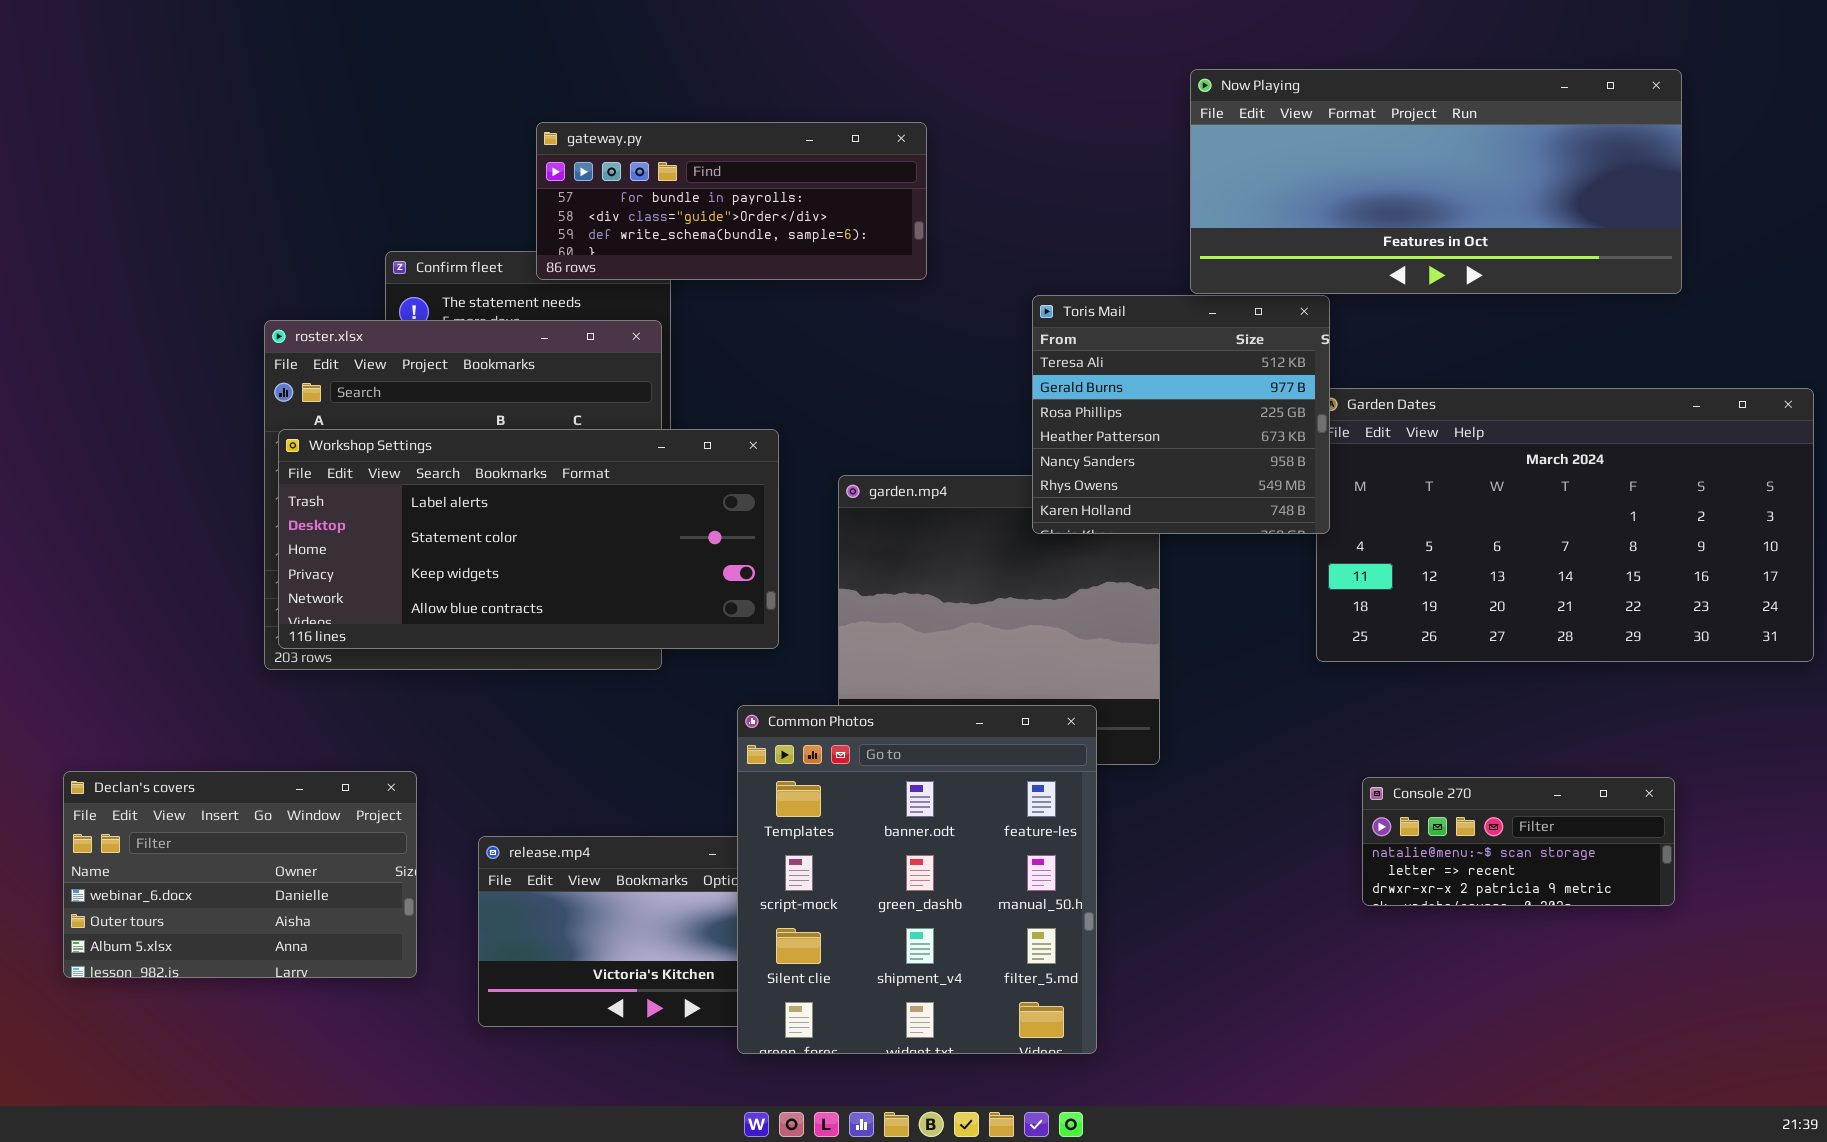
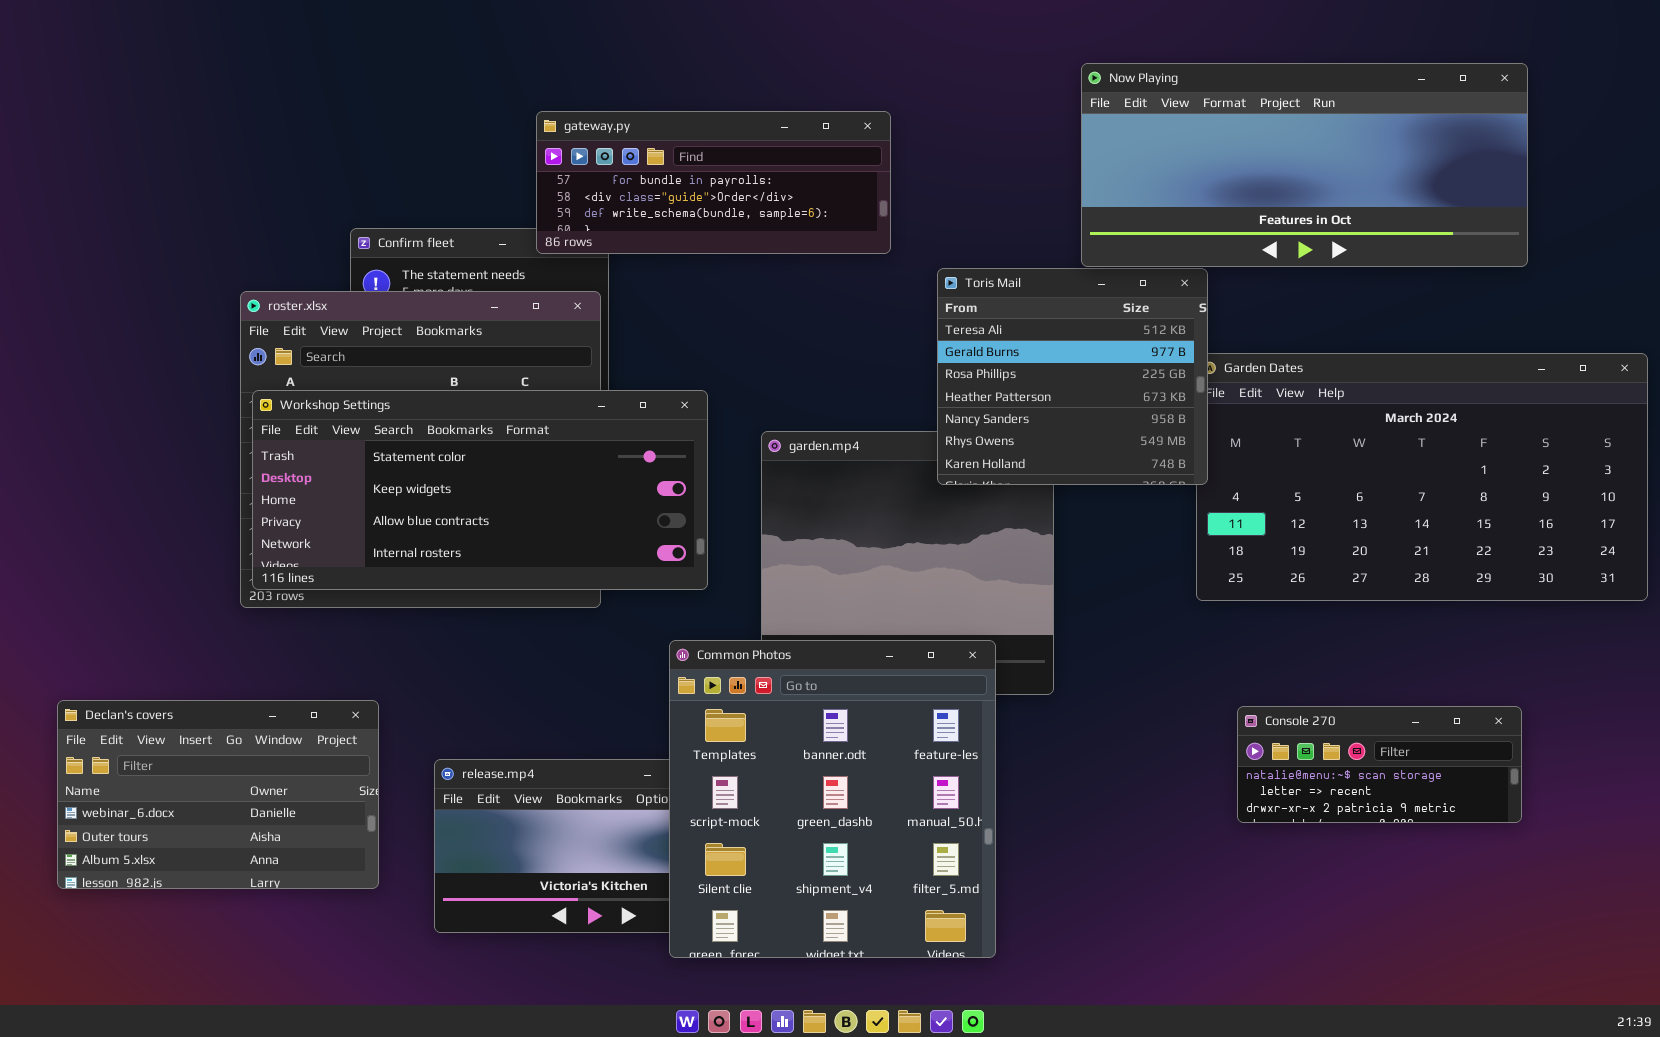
gateway.py: [536,122,927,280] -> [536,111,891,254], moved
Workshop Settings: [278,429,779,649] -> [252,390,708,590], scrolled down 1 row

